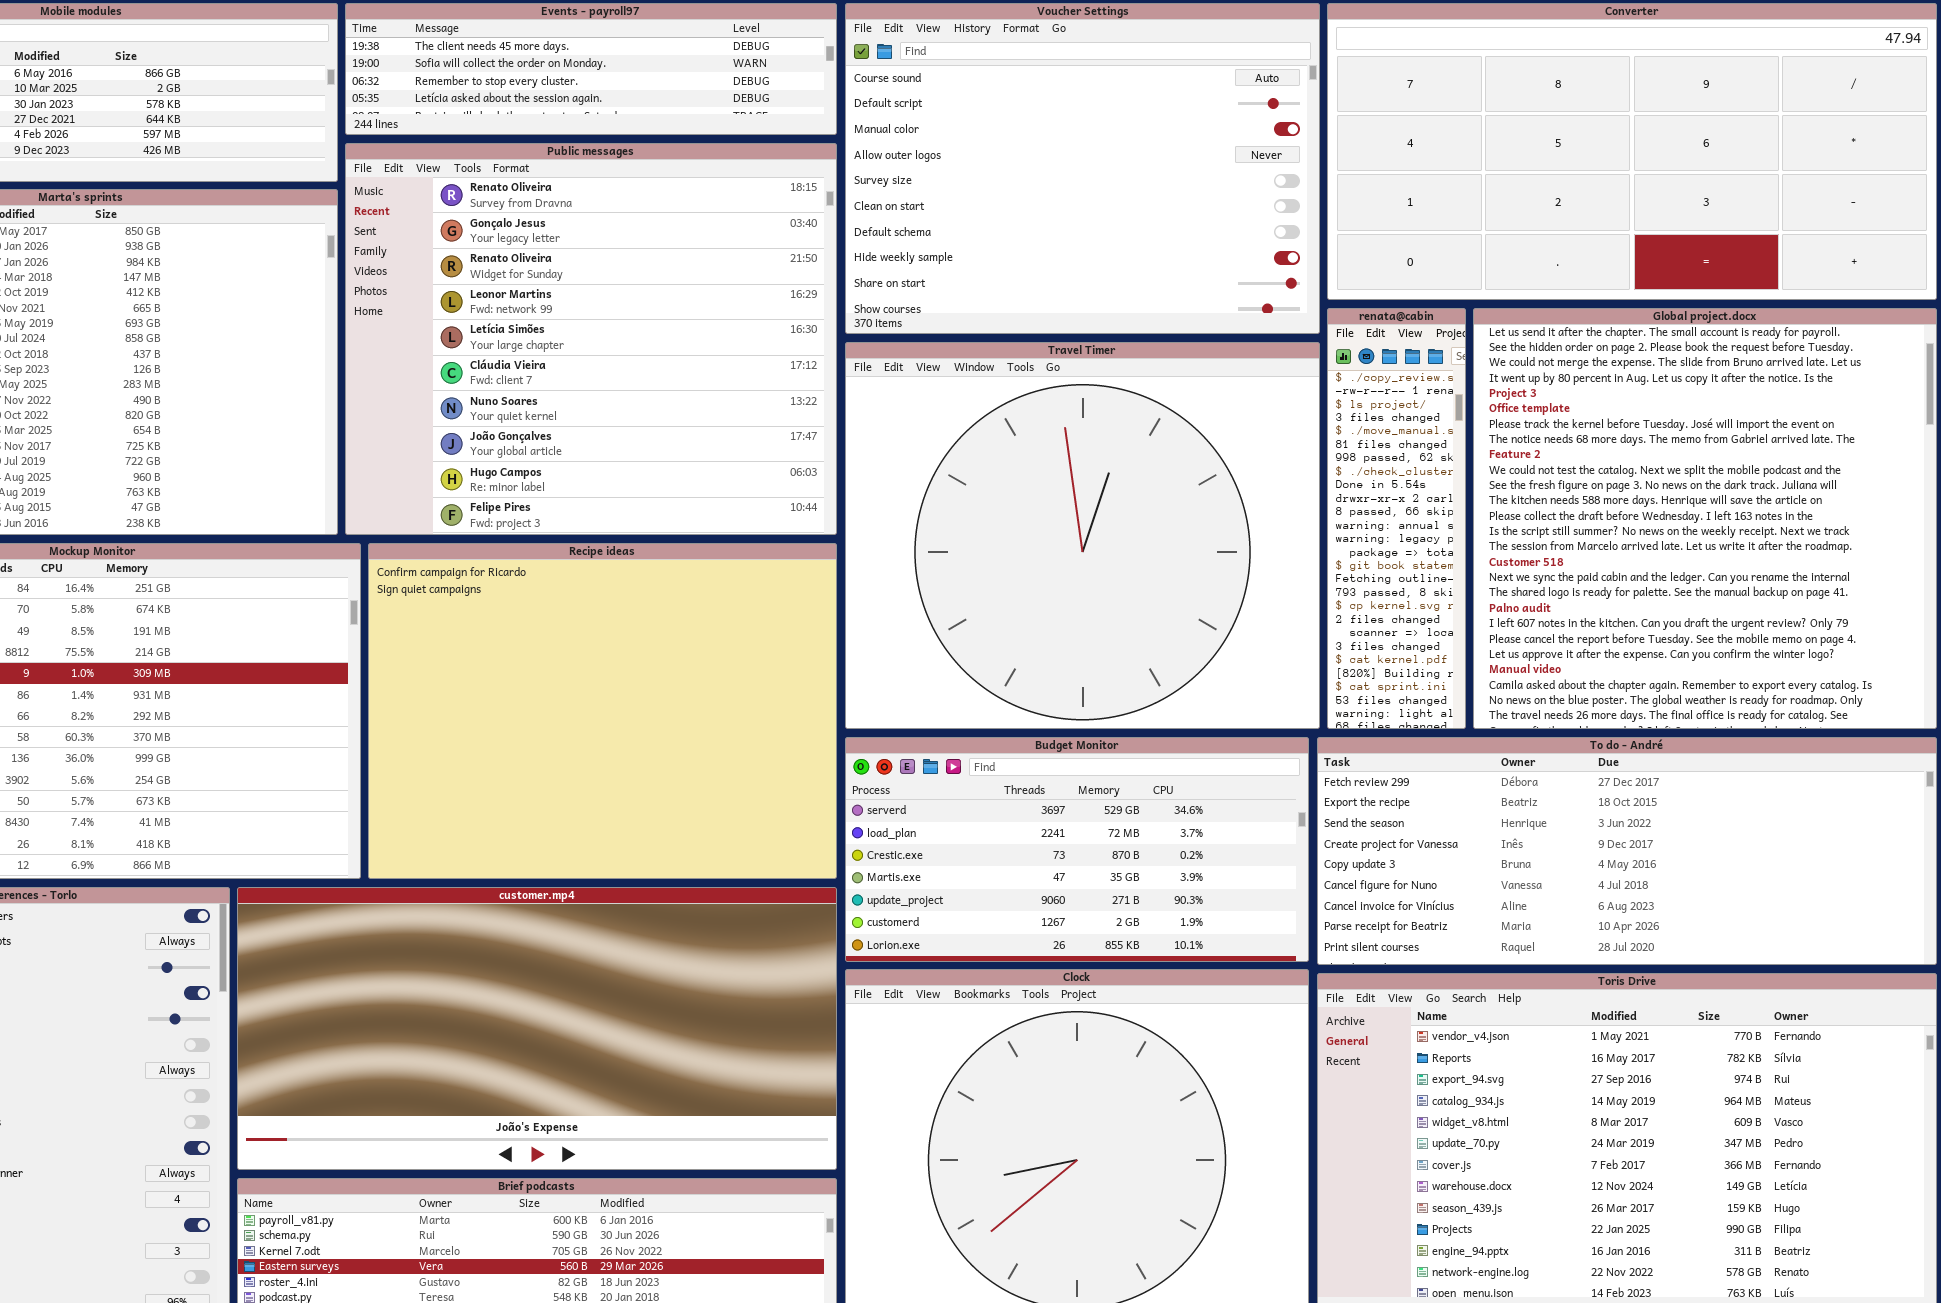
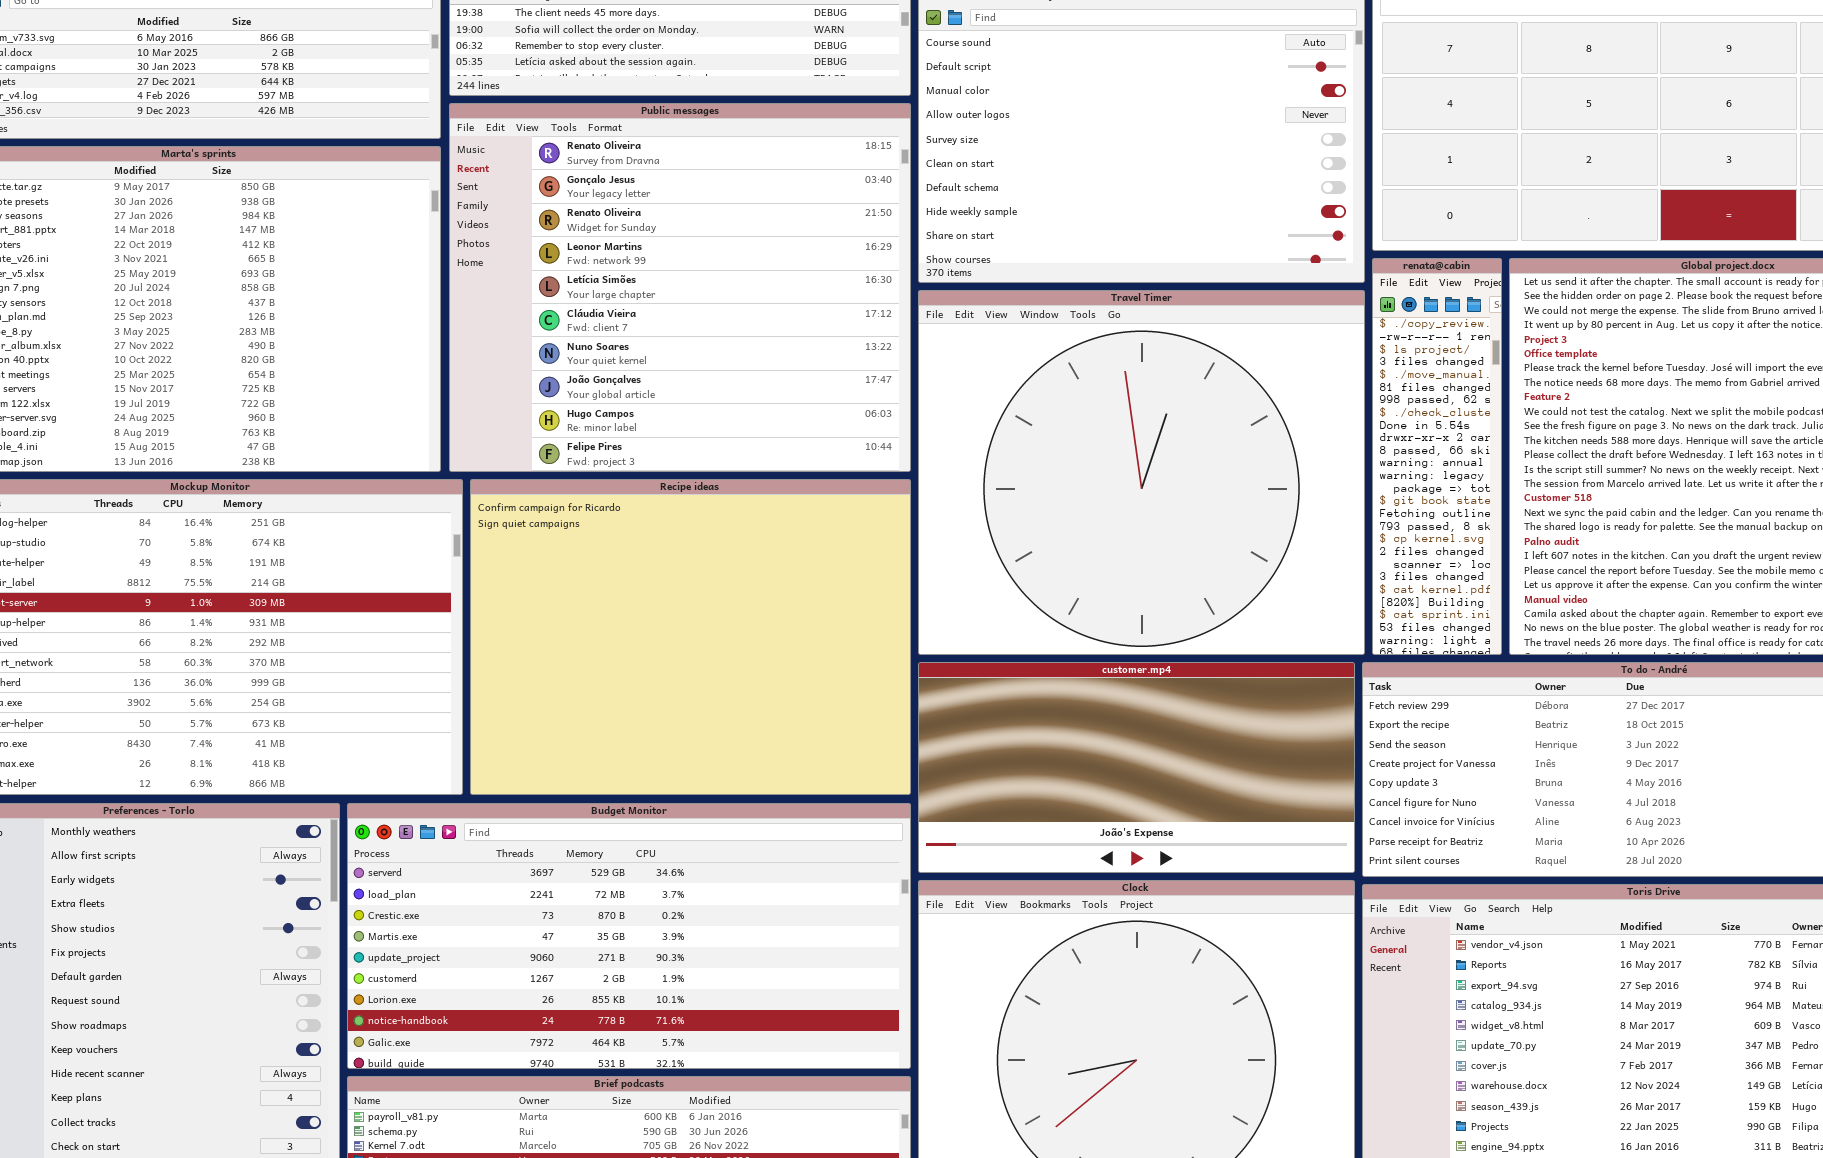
Budget Monitor: [845,737,1309,962] -> [347,803,911,1069], moved, resized
customer.mp4: [237,887,837,1170] -> [918,662,1355,873], moved, resized

